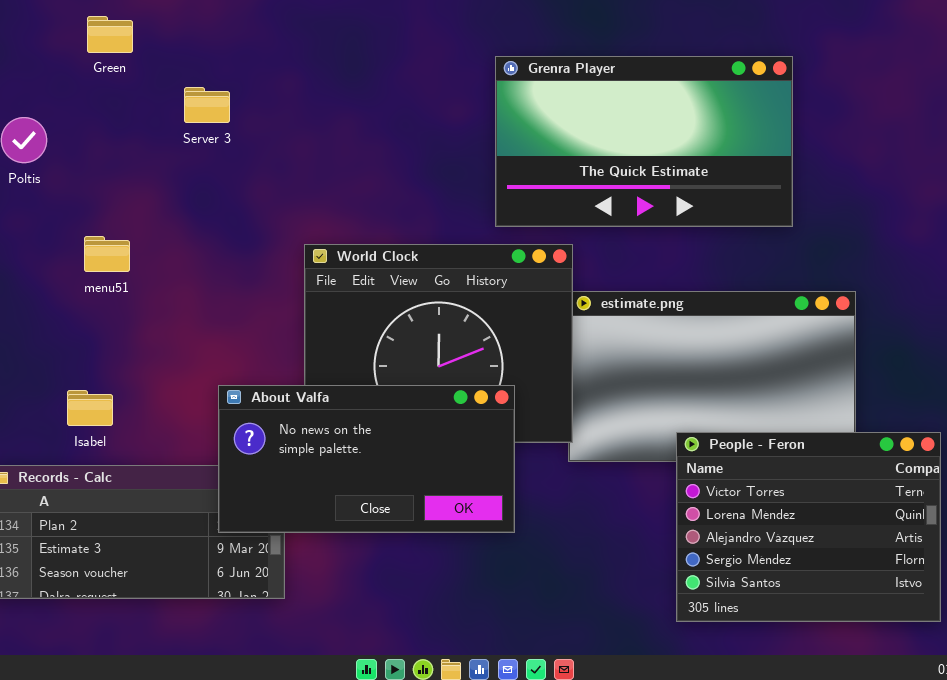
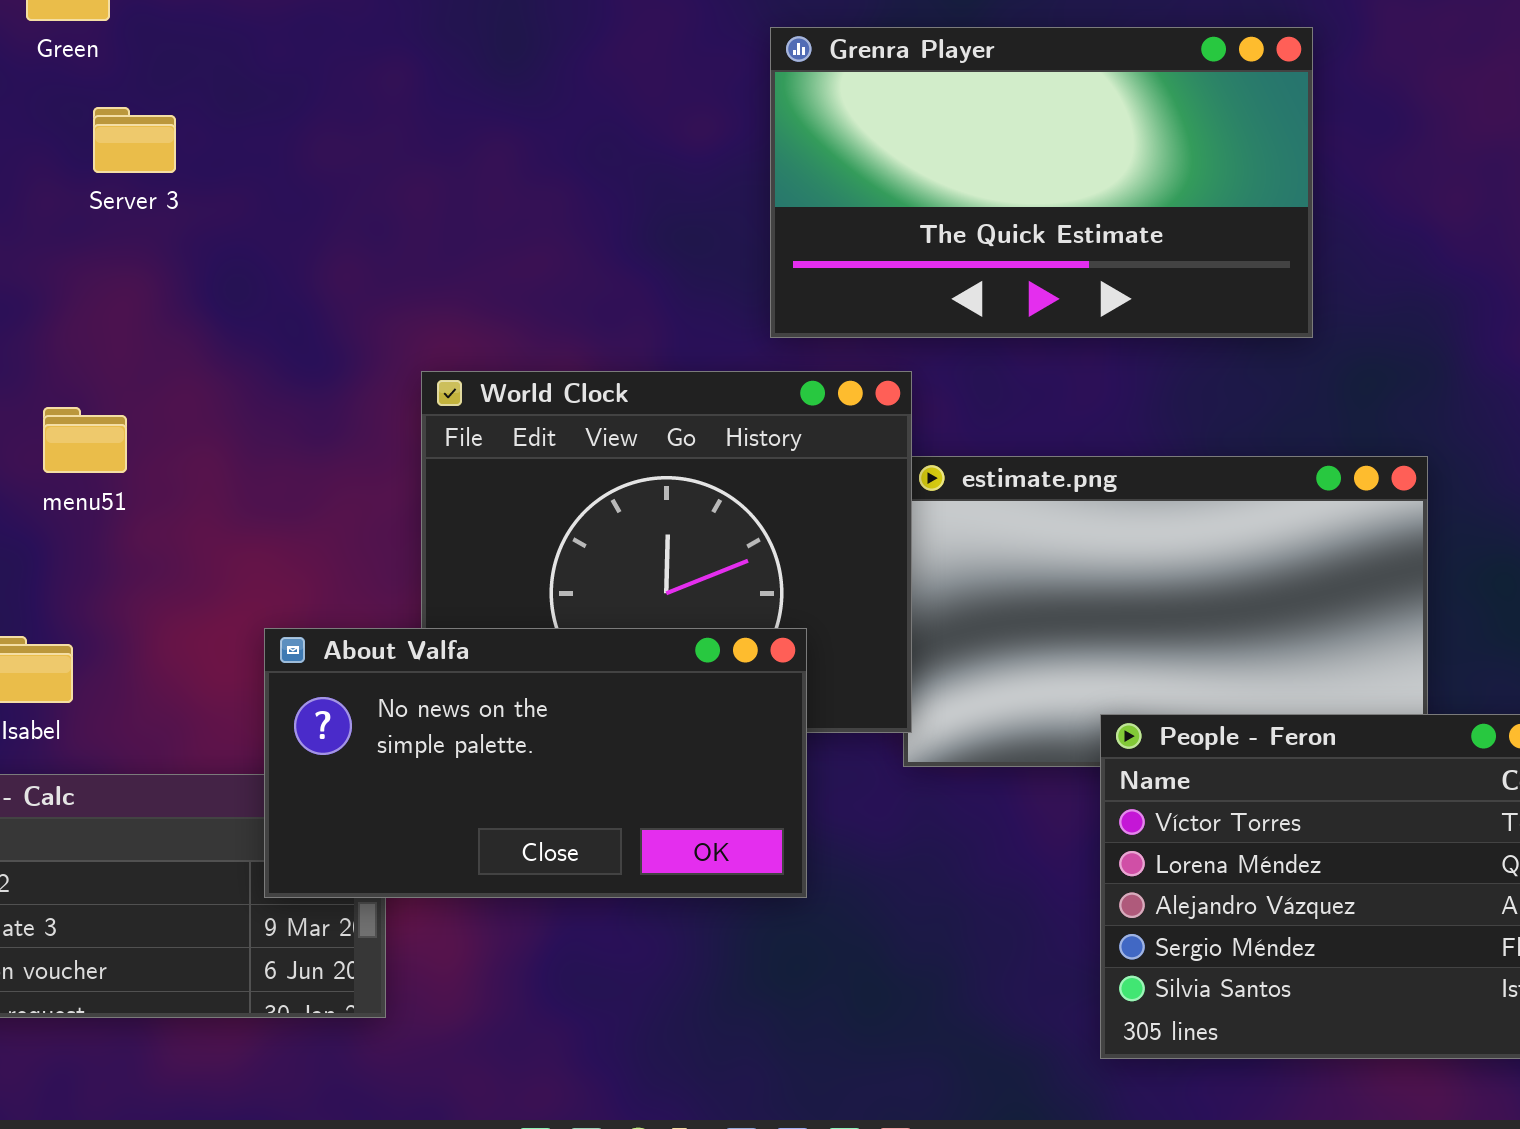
Server 3: [184,87,230,123] -> [93,107,176,173], moved
menu51: [84,236,130,272] -> [43,407,127,473], moved

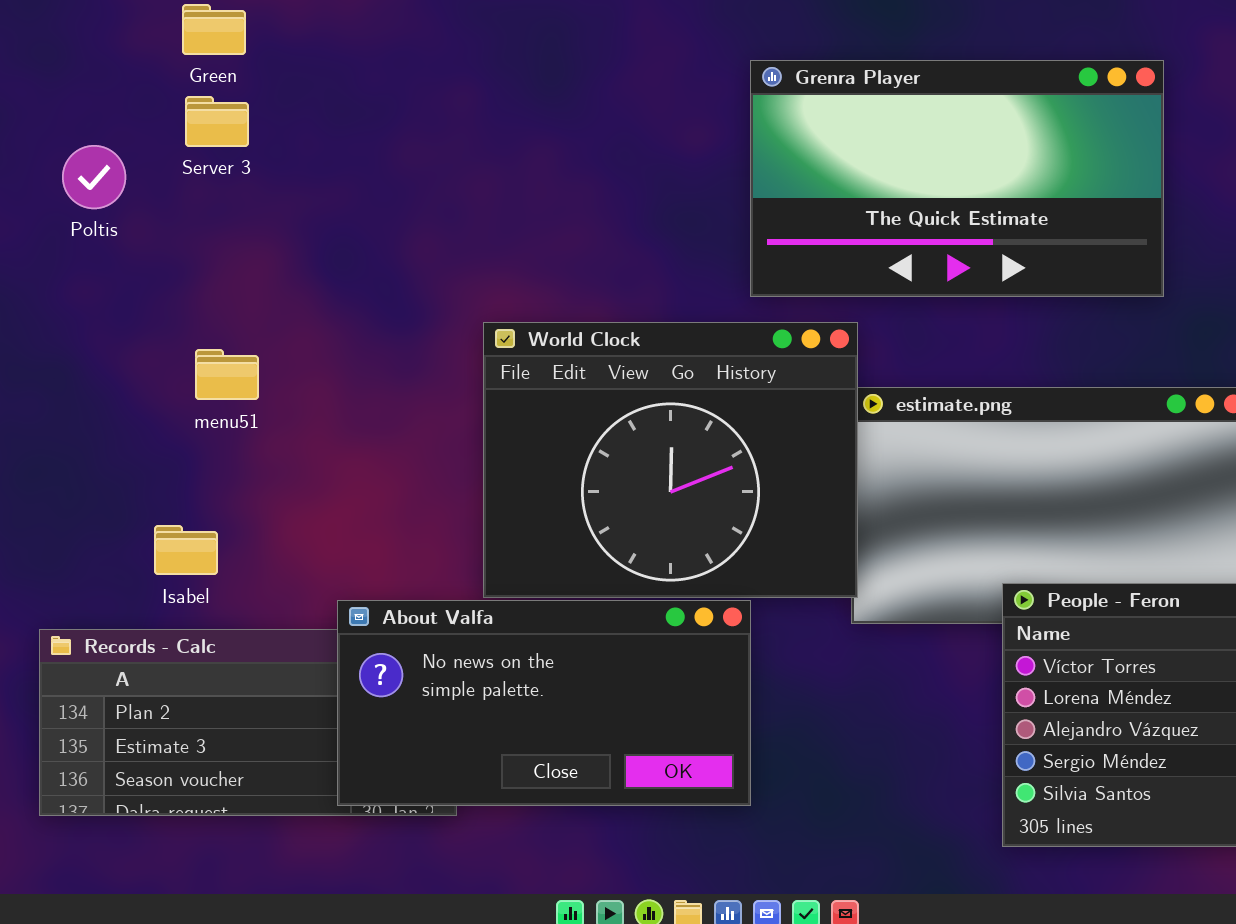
Server 3: [93,107,176,173] -> [185,96,249,147], moved
About Valfa: [264,628,807,898] -> [337,600,751,806], moved

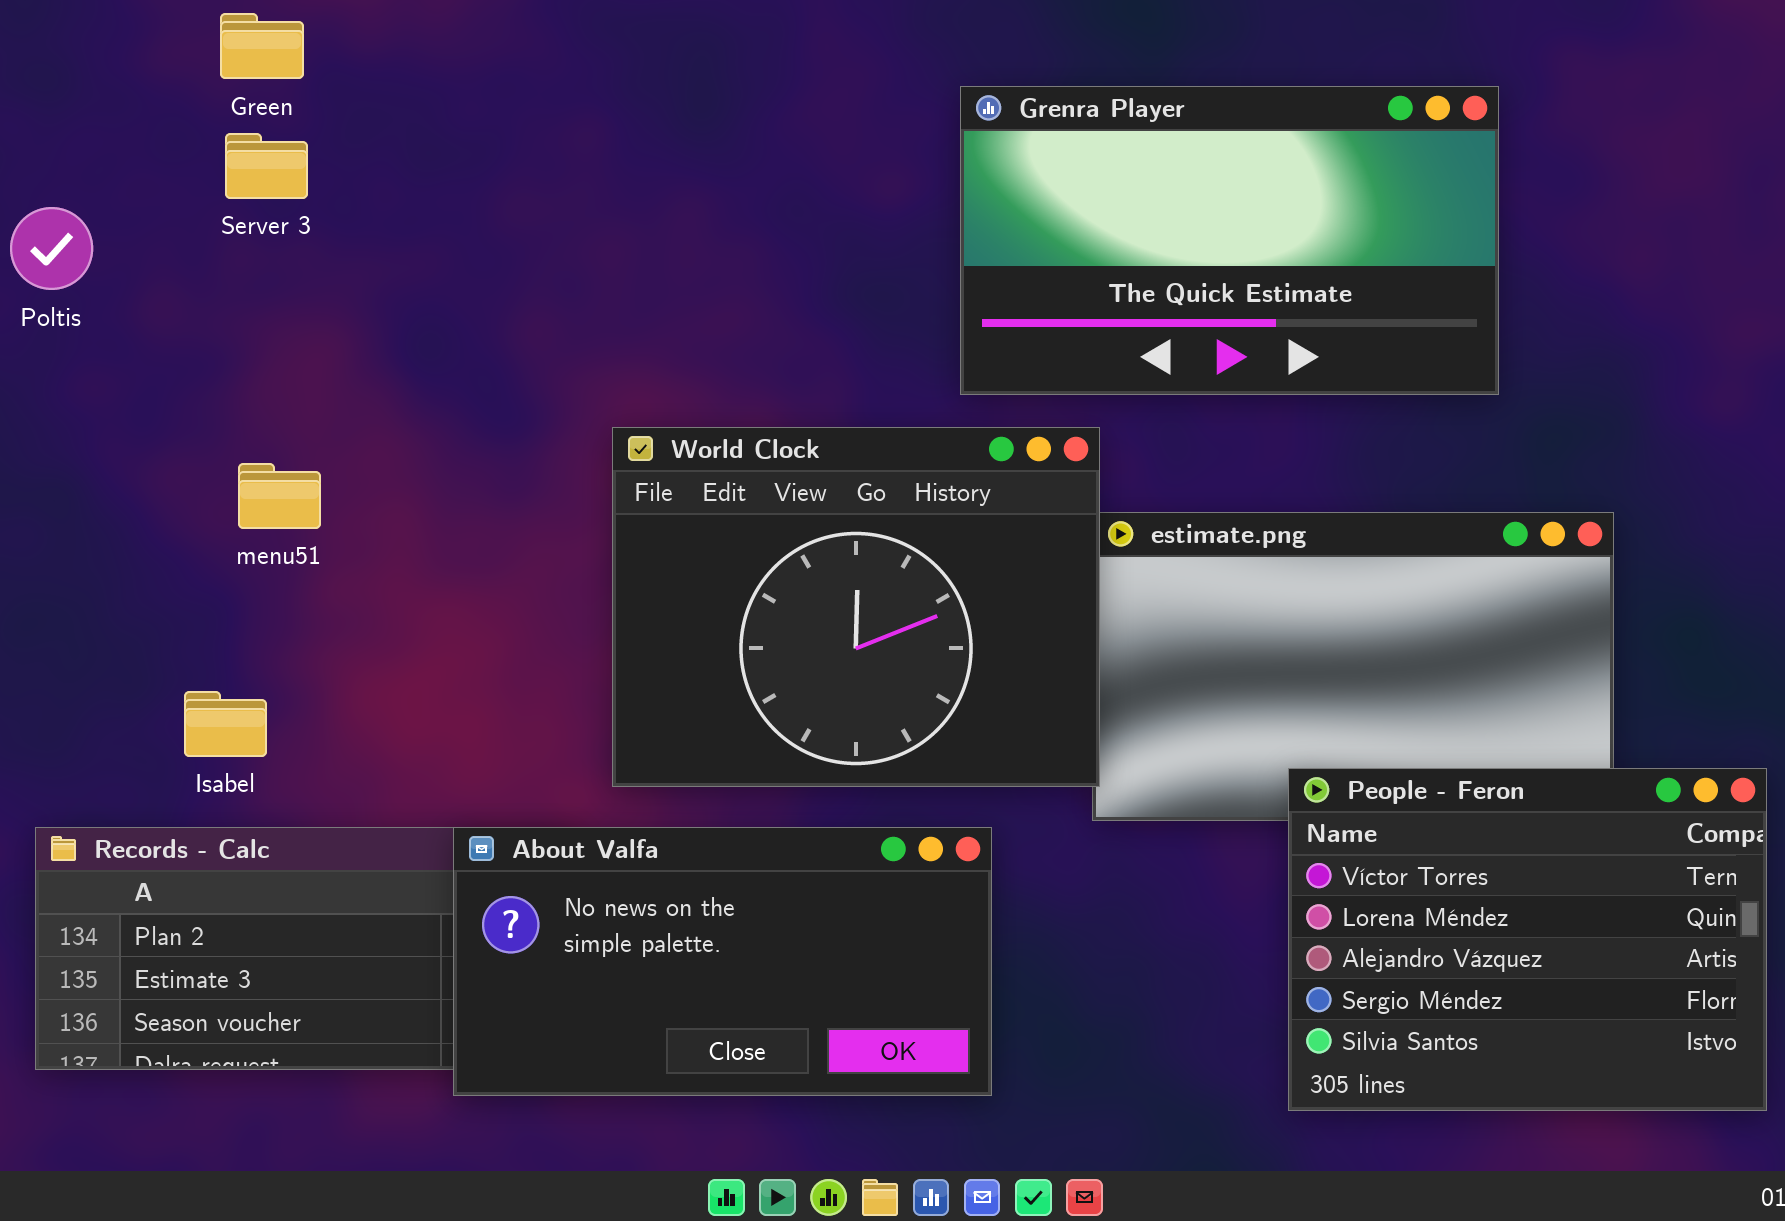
Poltis: [62,145,126,209] -> [10,207,93,290], moved
About Valfa: [337,600,751,806] -> [453,827,992,1096], moved

